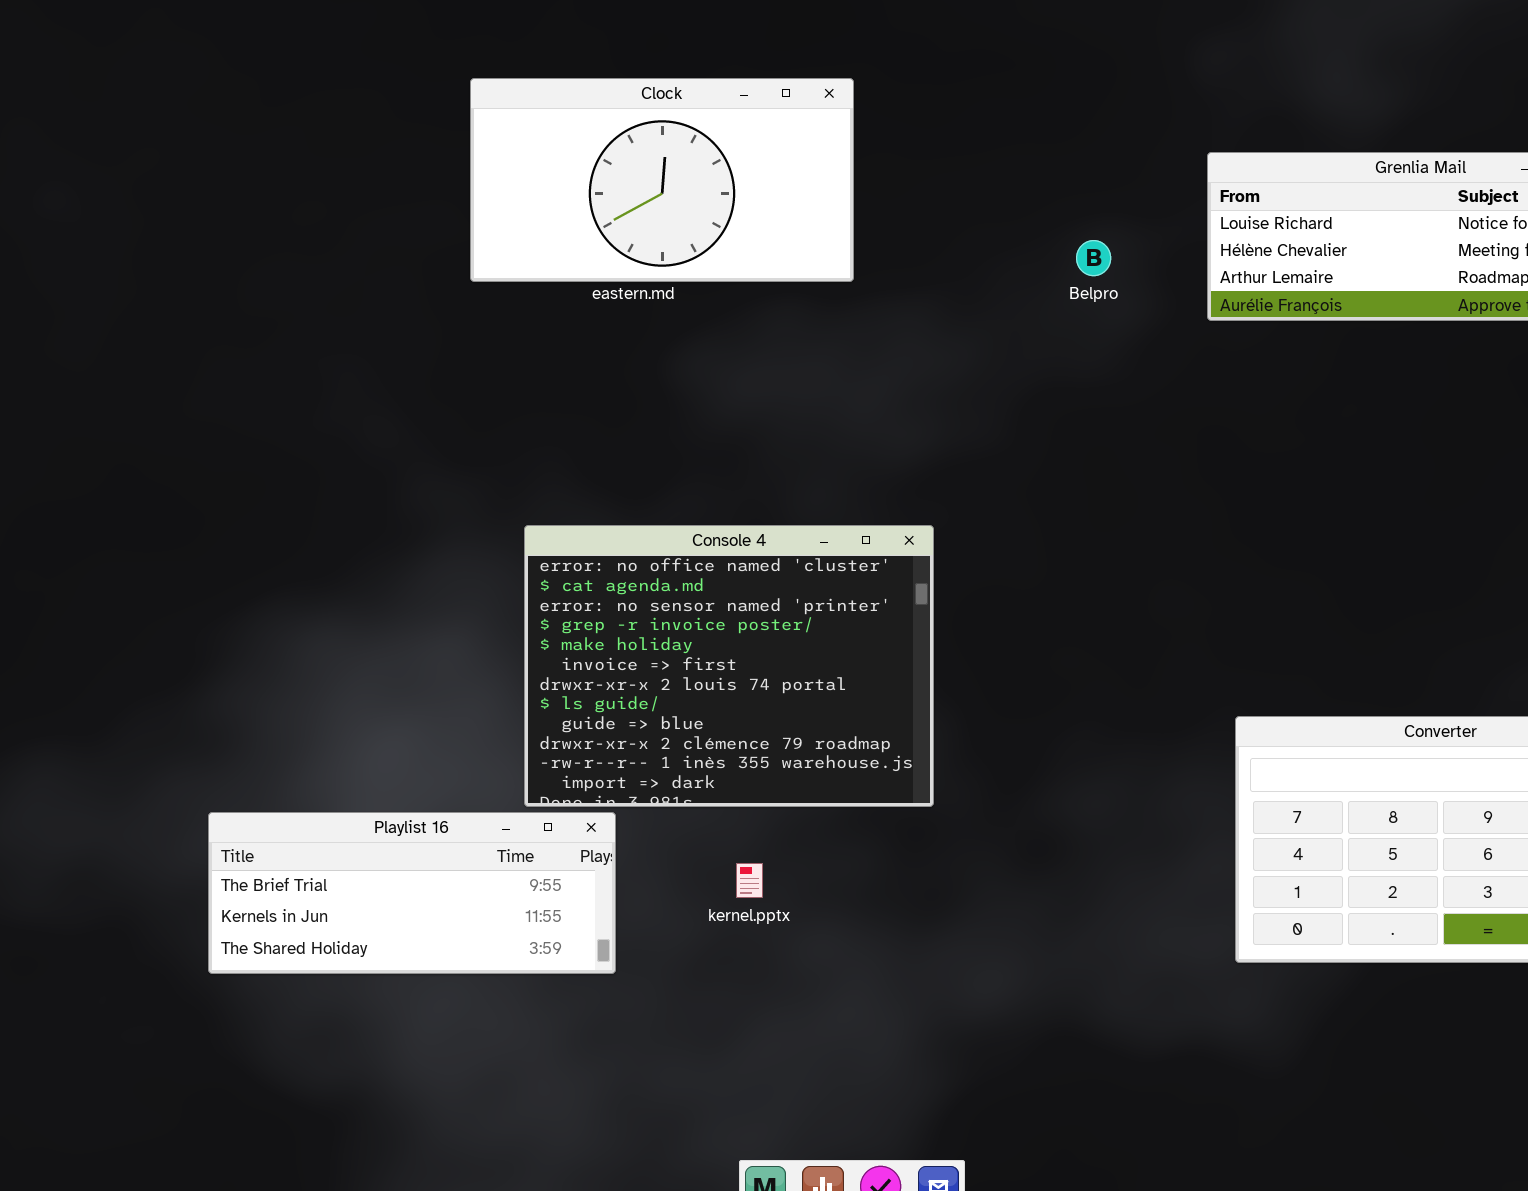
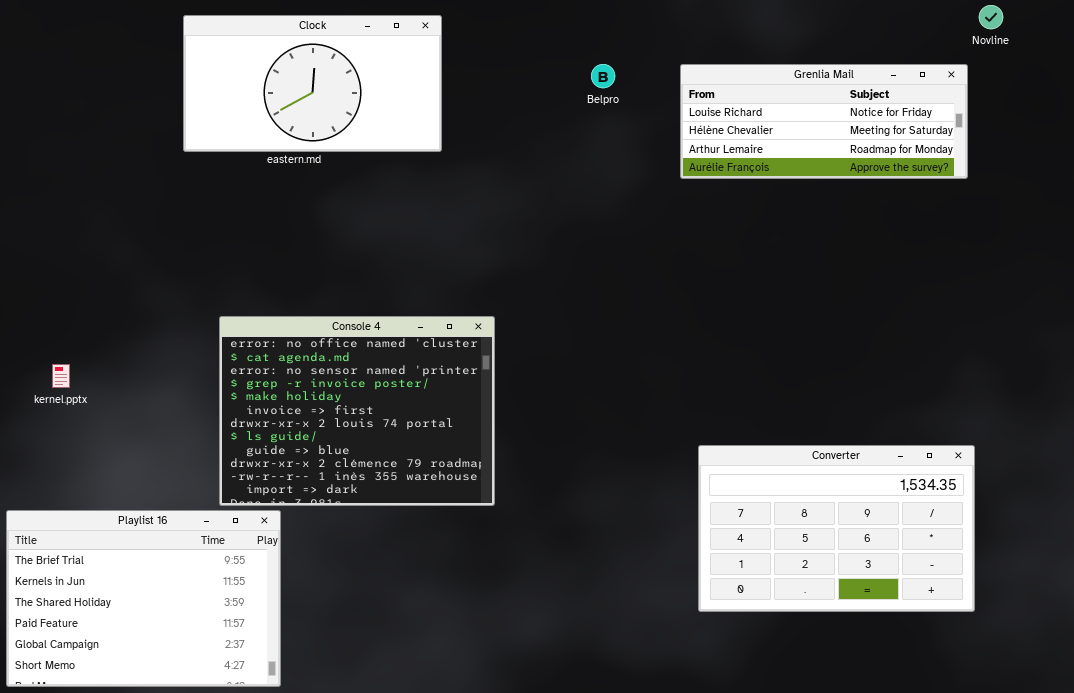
Belpro: [1076,240,1111,276] -> [591,64,615,88], moved
Playlist 16: [208,812,616,974] -> [6,510,281,687], resized
kernel.pptx: [736,863,763,898] -> [52,364,70,388], moved

